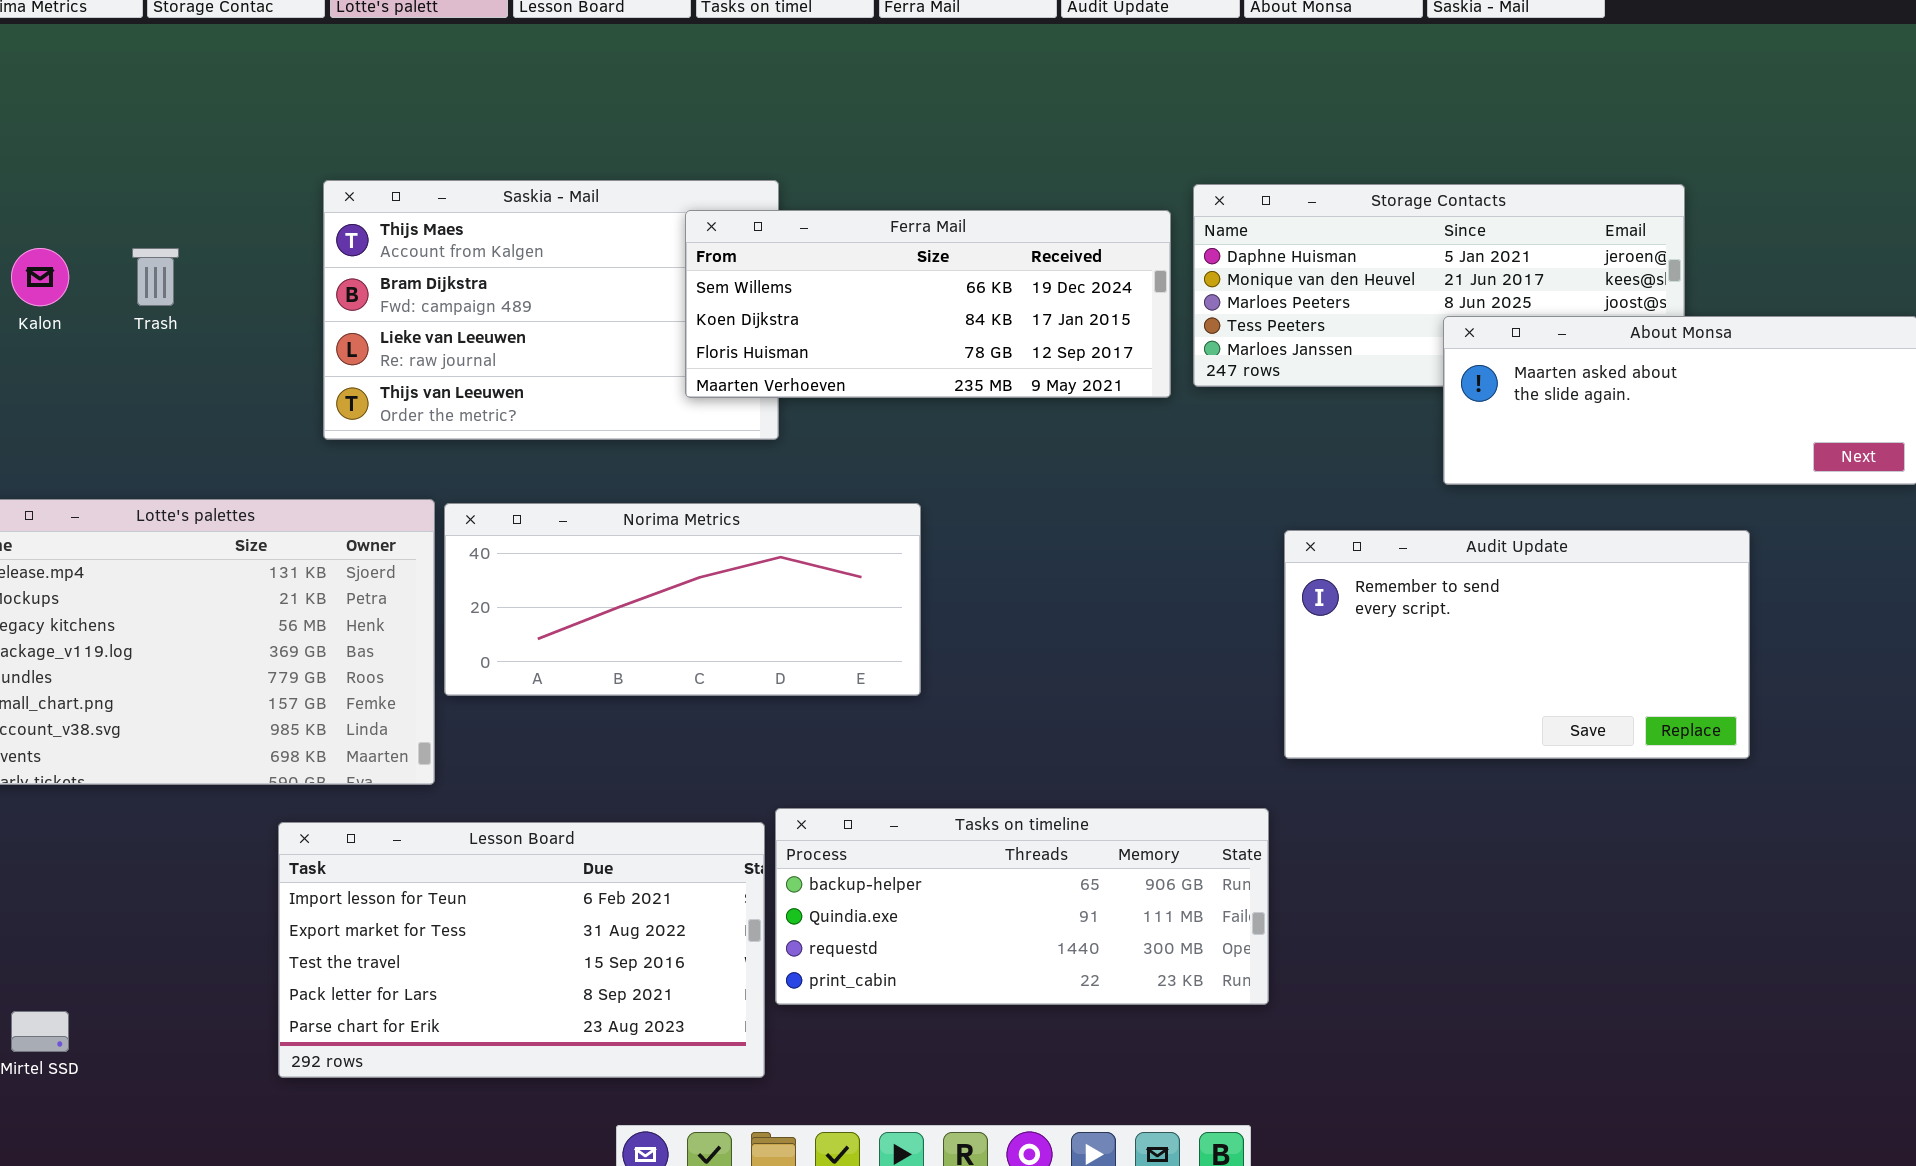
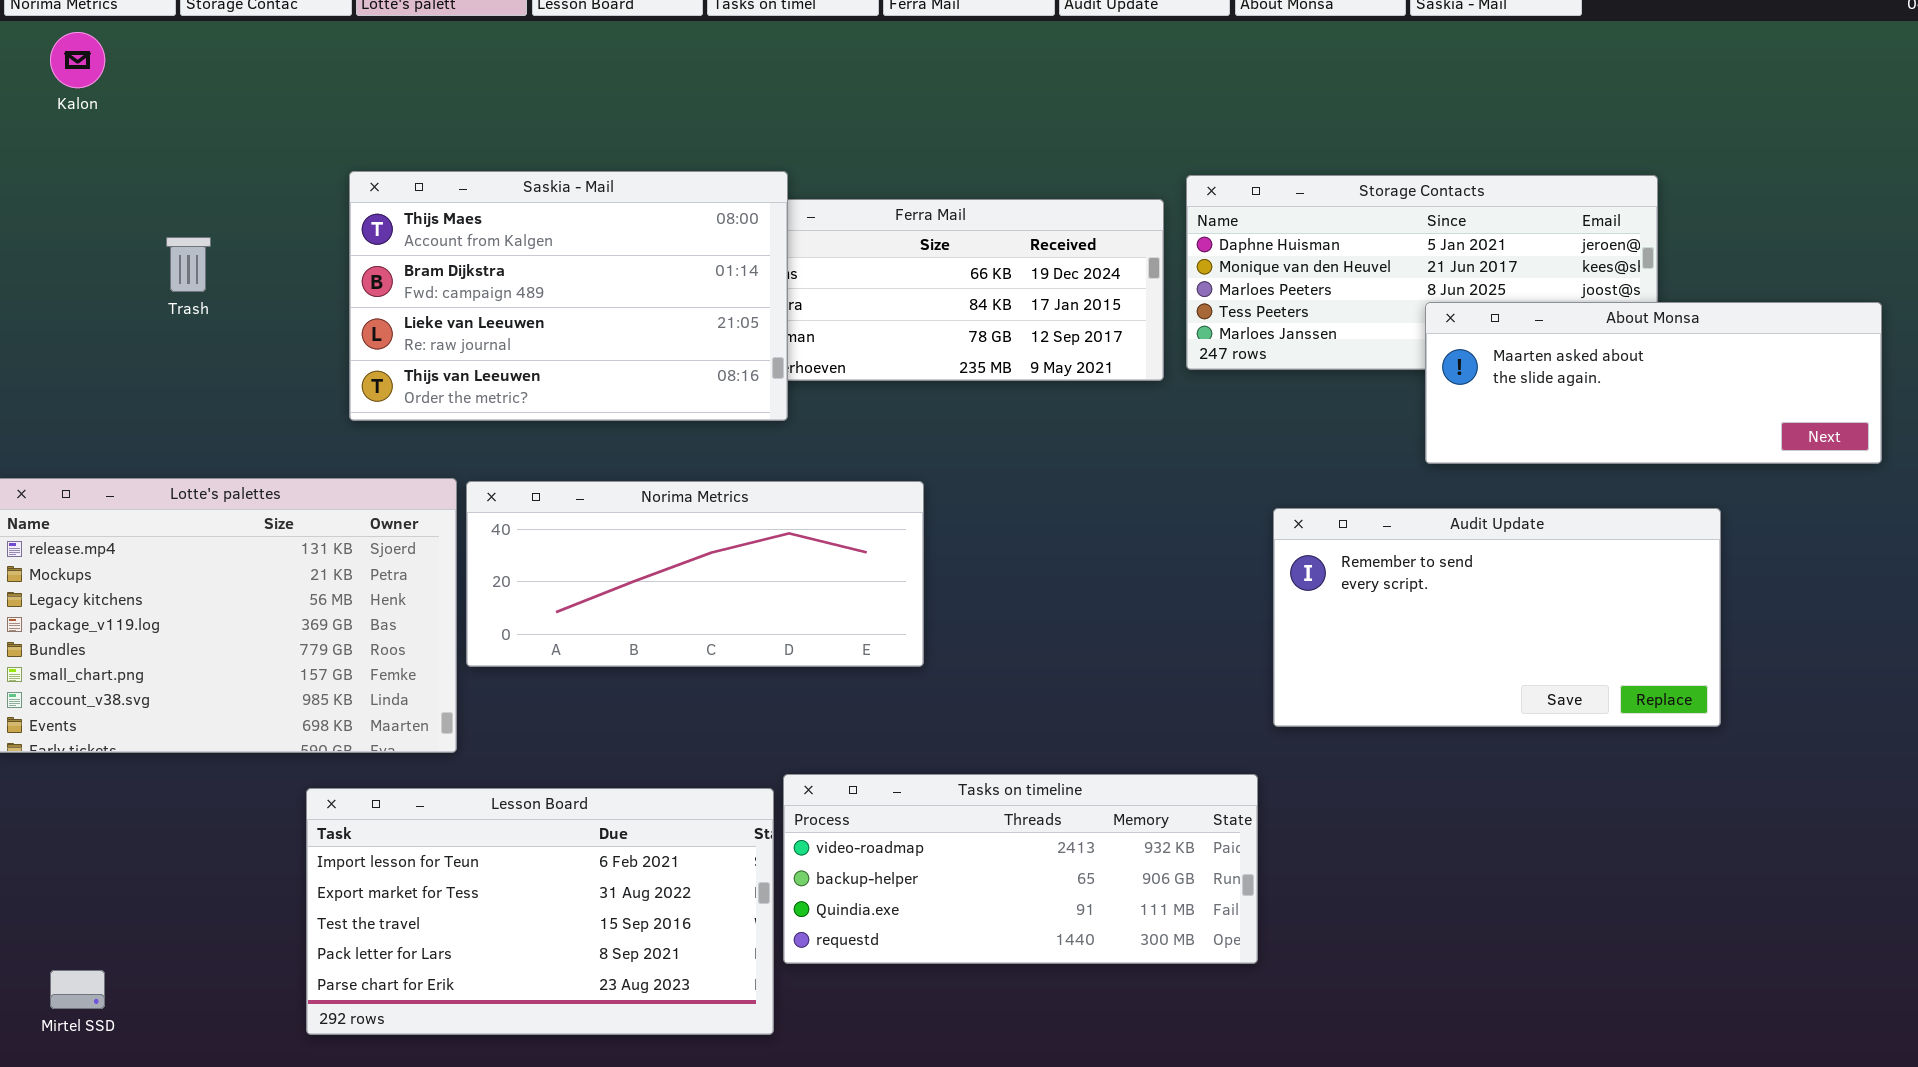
Saskia - Mail: [323,180,779,440] -> [349,171,788,421], raised
Kalon: [11,248,69,306] -> [50,32,105,88], moved
Tasks on timeline: [775,808,1269,1005] -> [783,774,1258,964], scrolled up 1 row

